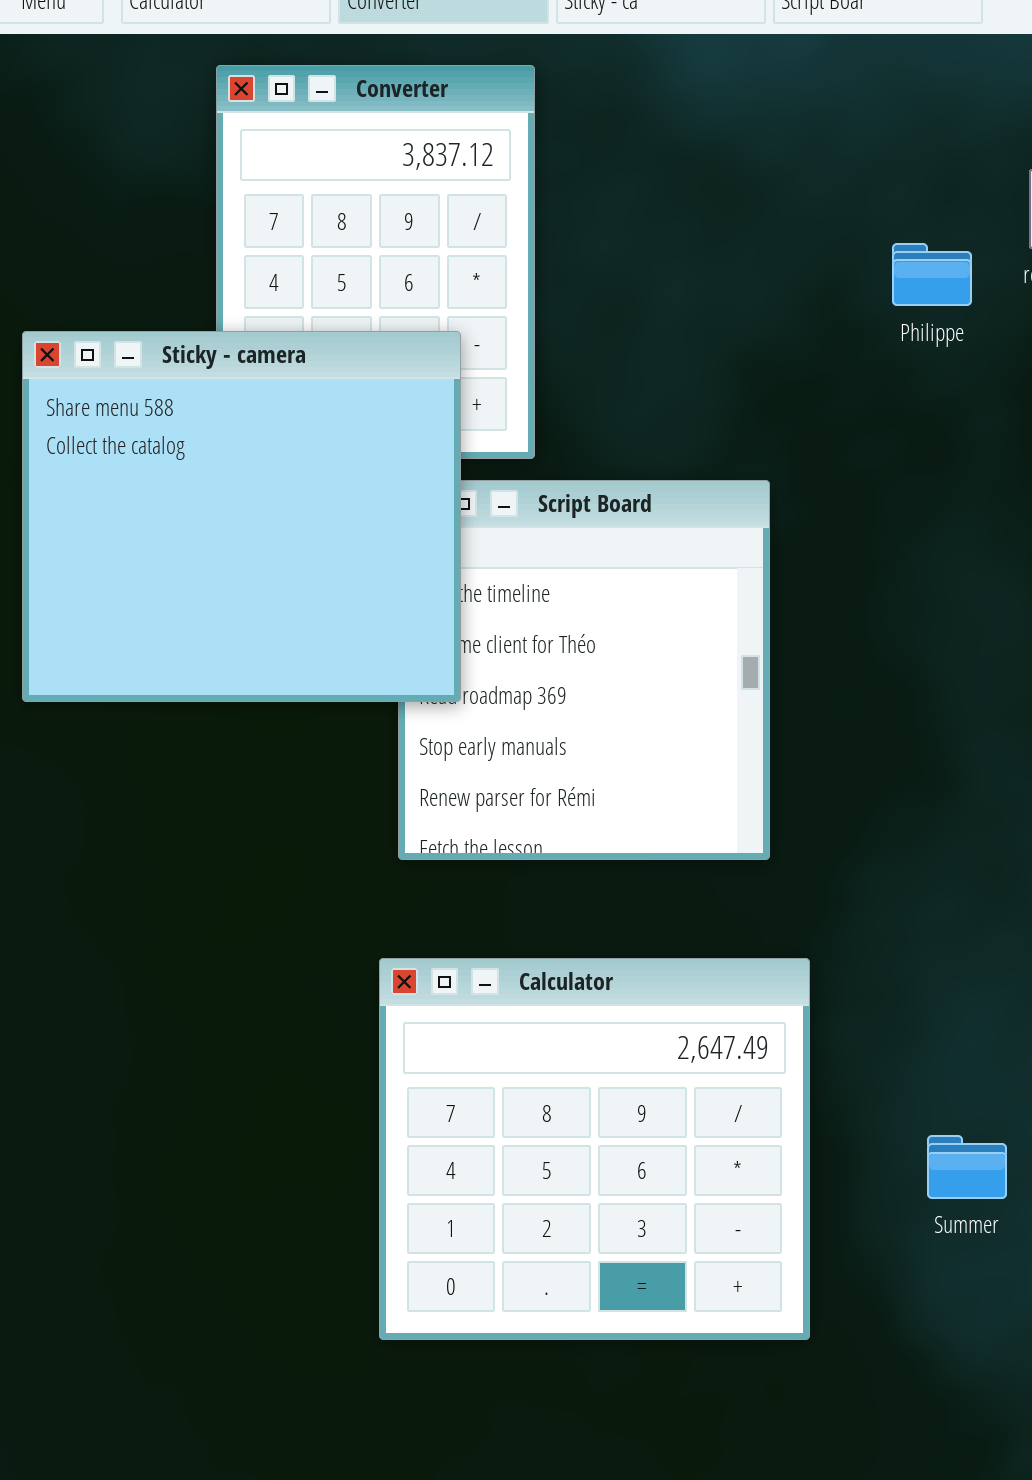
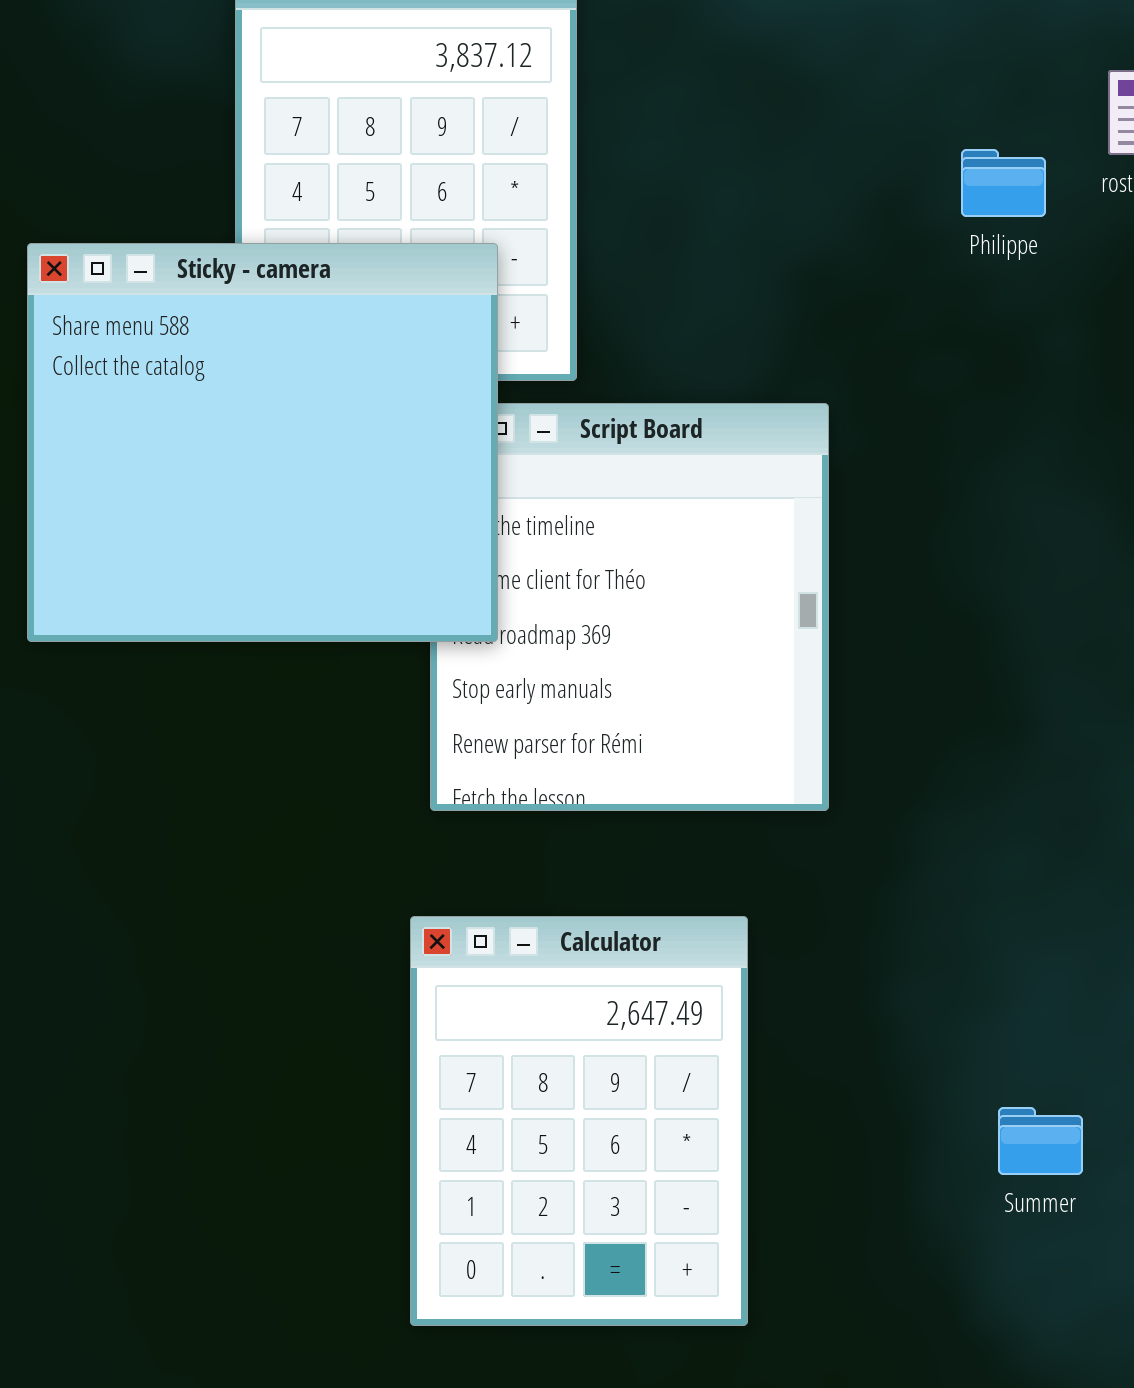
Calculator: [379,958,810,1340] -> [410,916,748,1326], resized

